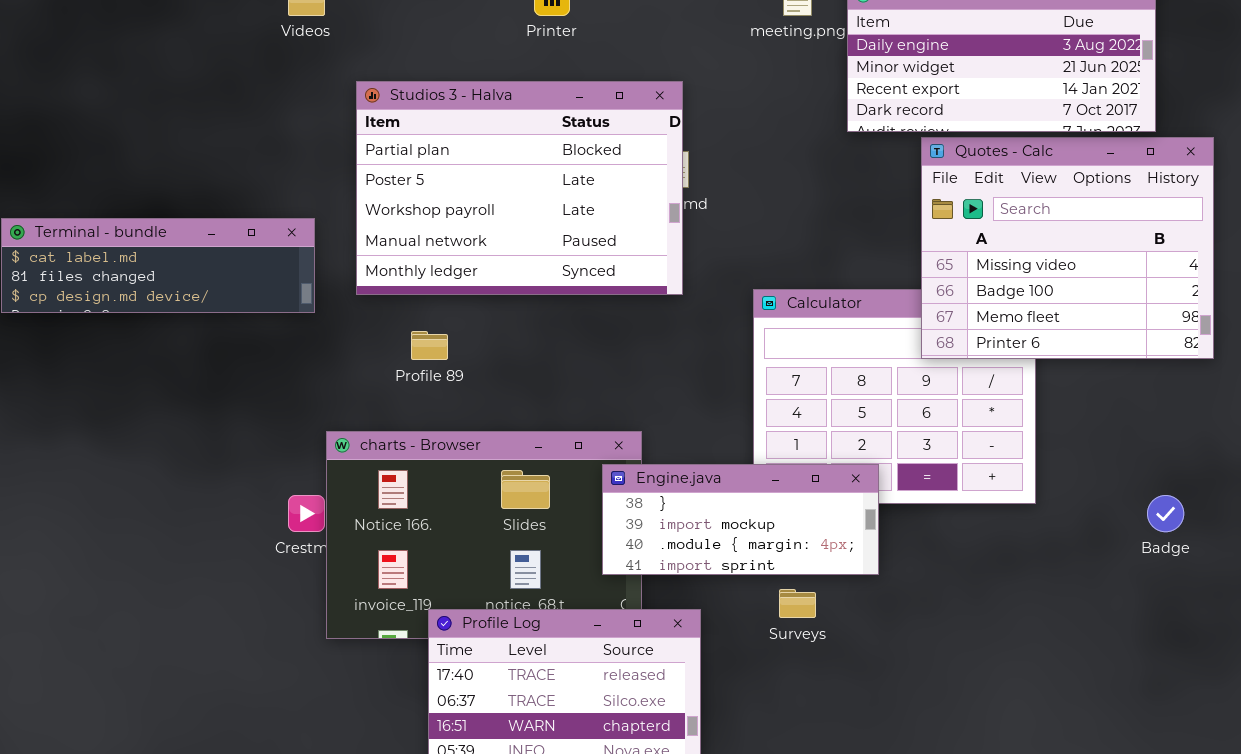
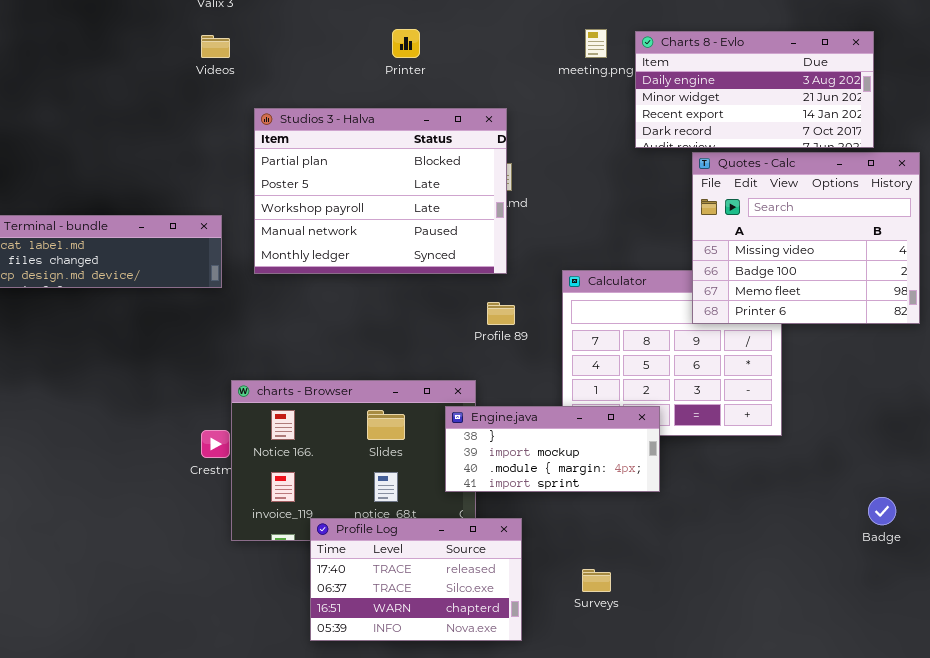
Profile 89: [411,331,448,360] -> [487,302,515,325], moved
Badge: [1147,495,1184,532] -> [868,497,896,525], moved
Surveys: [779,589,816,618] -> [582,569,611,592], moved

